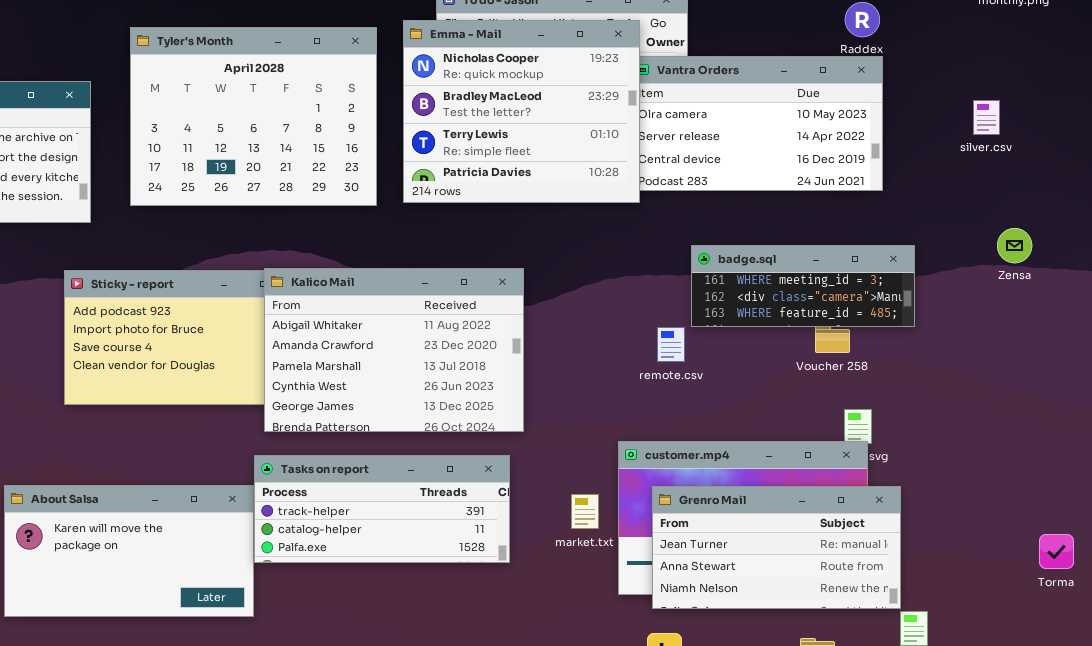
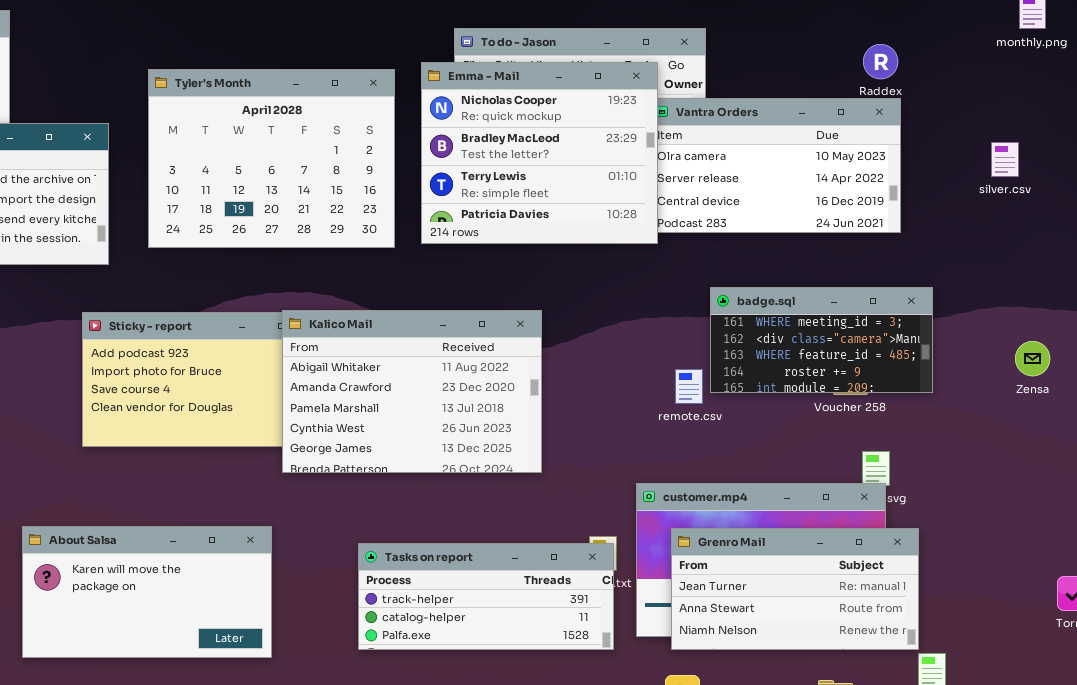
Zensa: [997,228,1032,263] -> [1015,341,1050,376], moved
badge.sql: [691,245,915,327] -> [710,287,933,393], resized
Tasks on report: [254,455,510,563] -> [358,543,614,650], moved

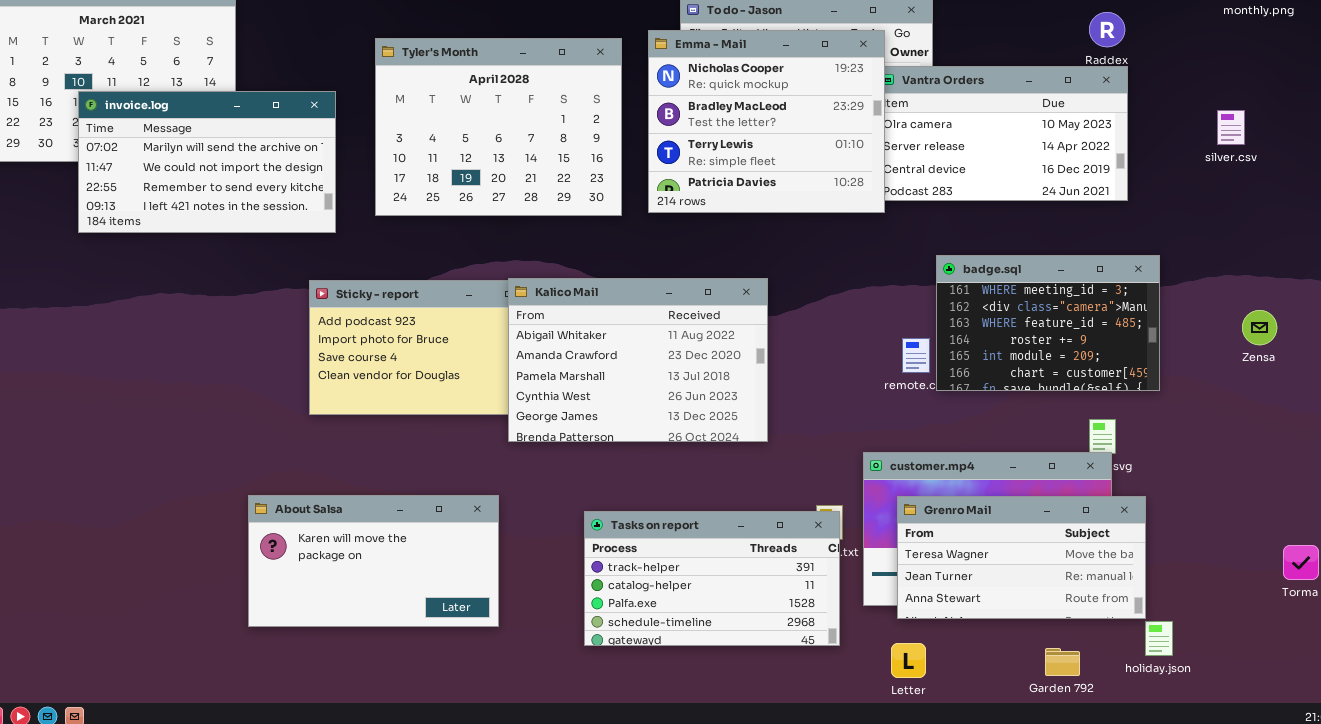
badge.sql: [710,287,933,393] -> [936,255,1160,391], resized
Grenro Mail: [671,528,919,650] -> [897,496,1146,619], scrolled up 1 row
Tasks on report: [358,543,614,650] -> [584,511,840,646], resized

